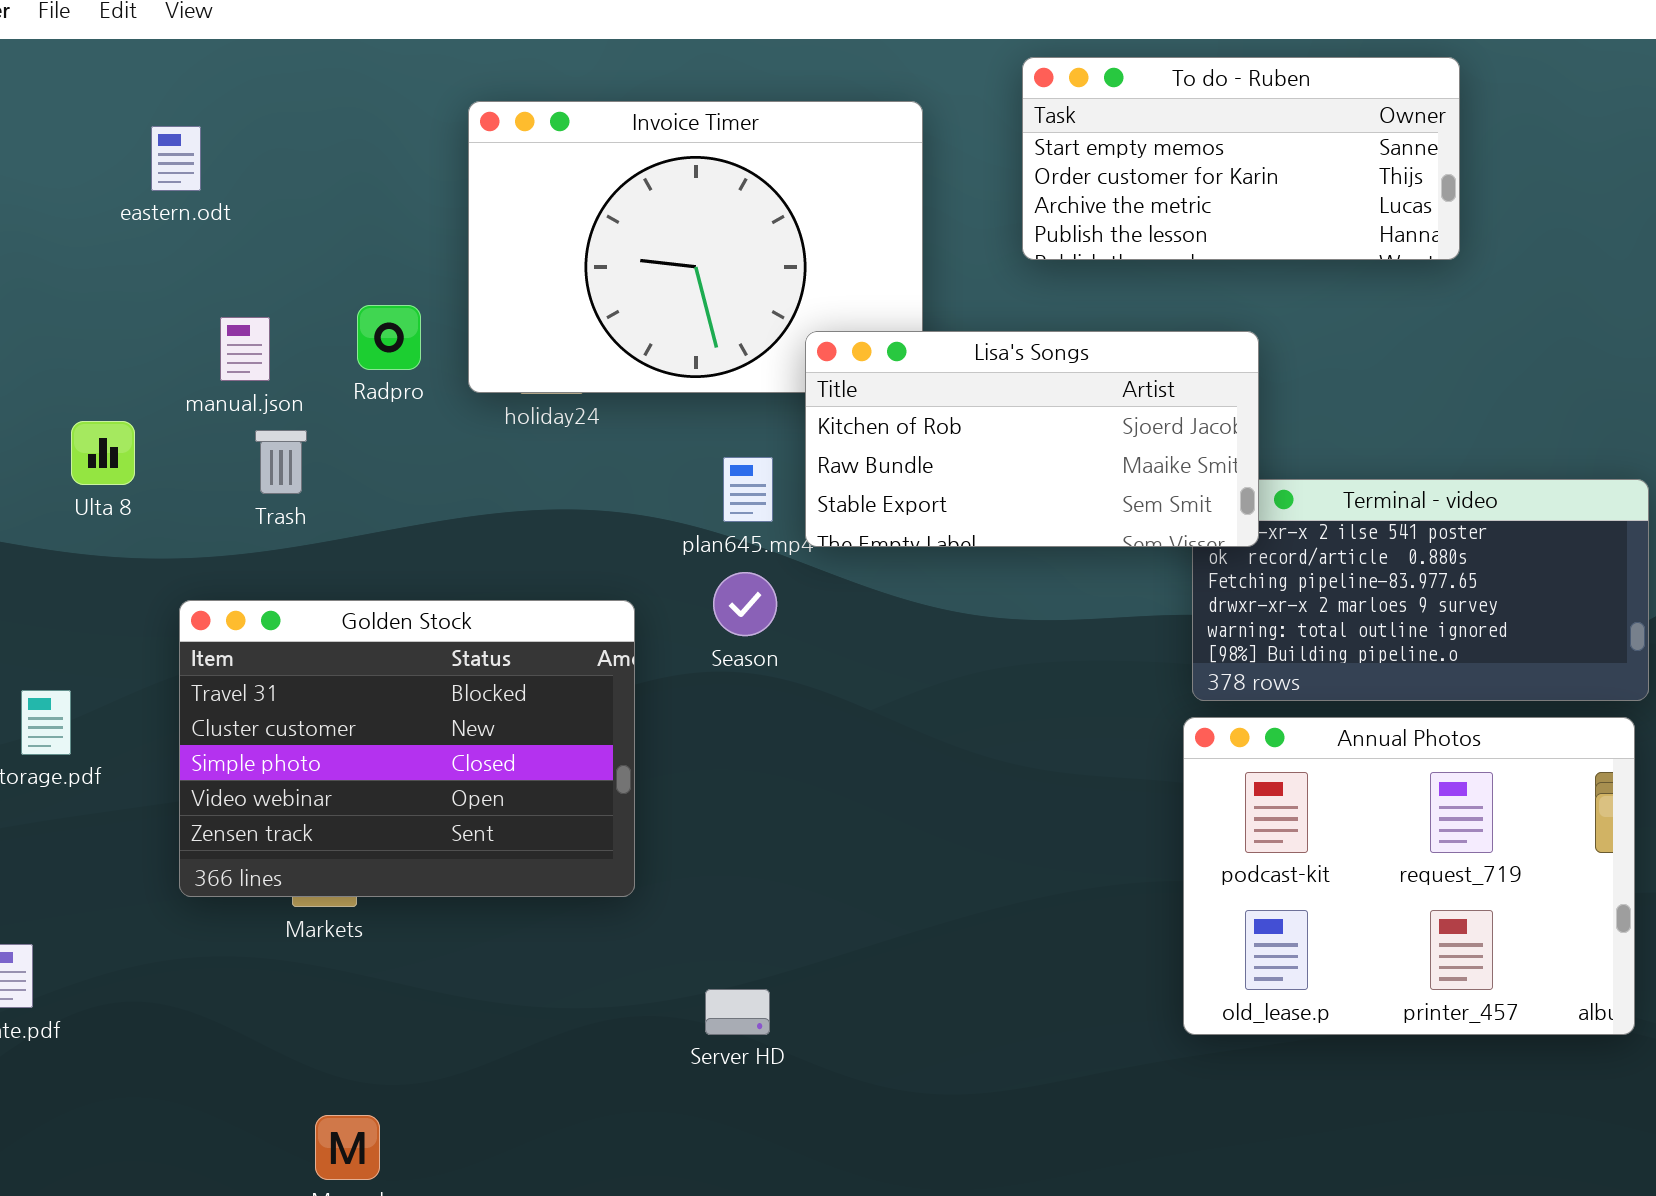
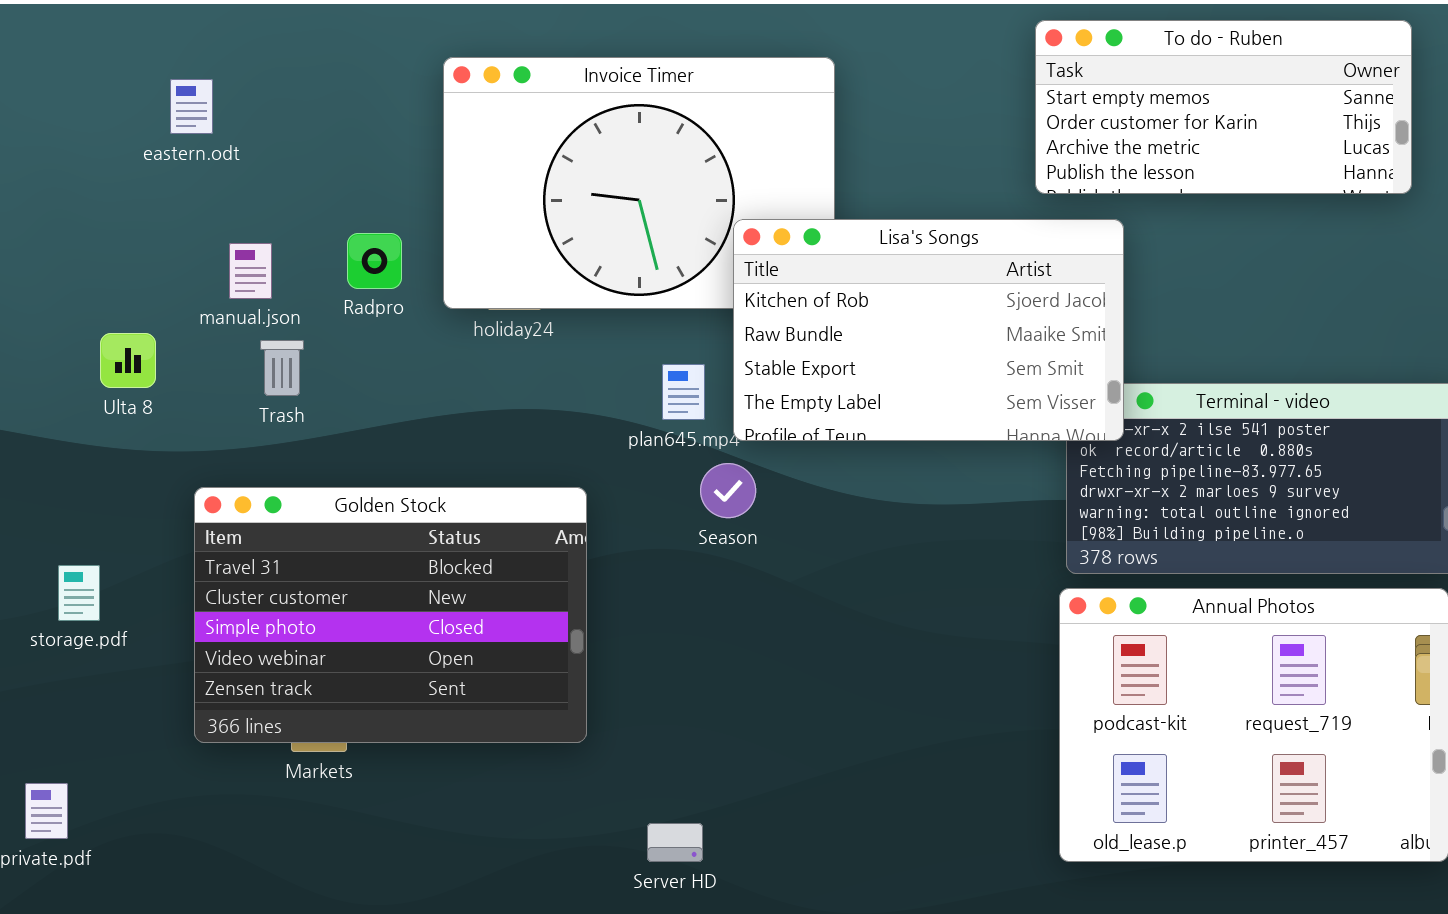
To do - Ruben: [1022,57,1460,260] -> [1035,20,1412,194], moved
Lisa's Songs: [805,331,1259,547] -> [733,219,1124,441], resized
Season: [713,572,777,636] -> [700,463,756,518], moved

